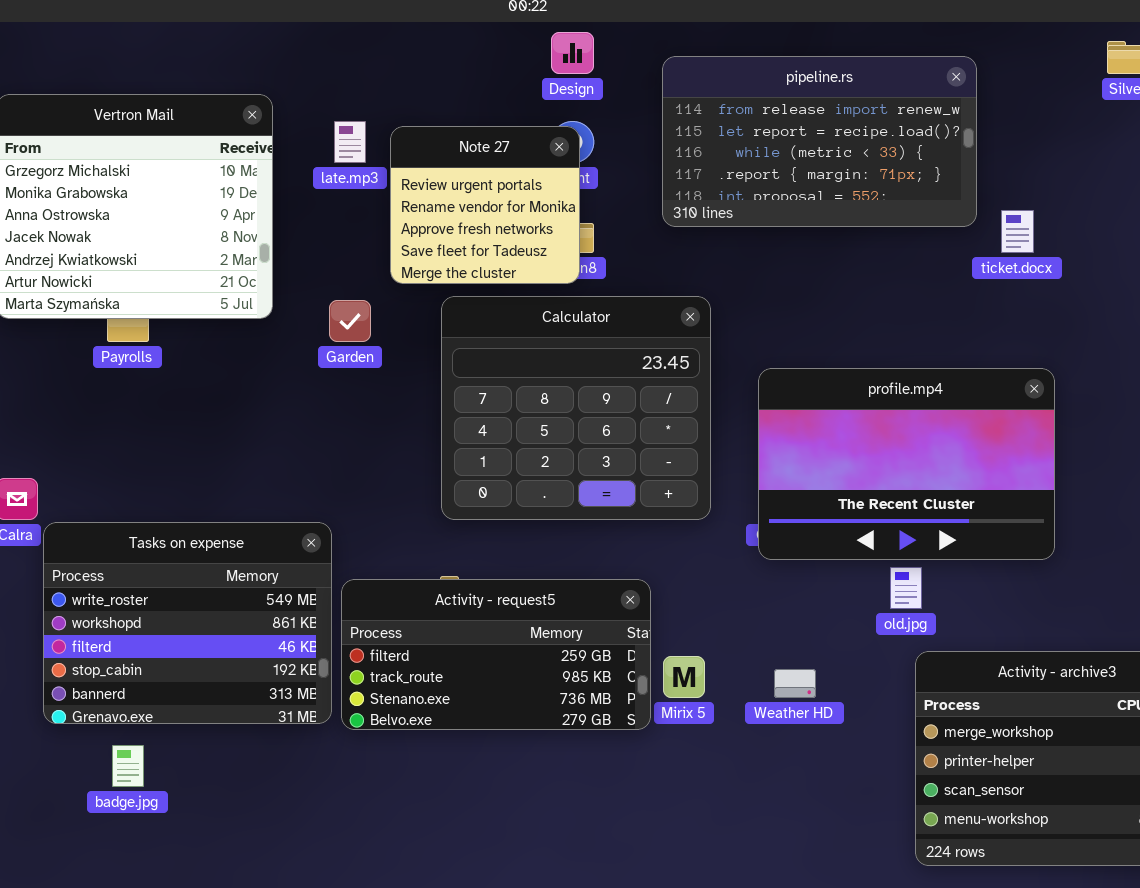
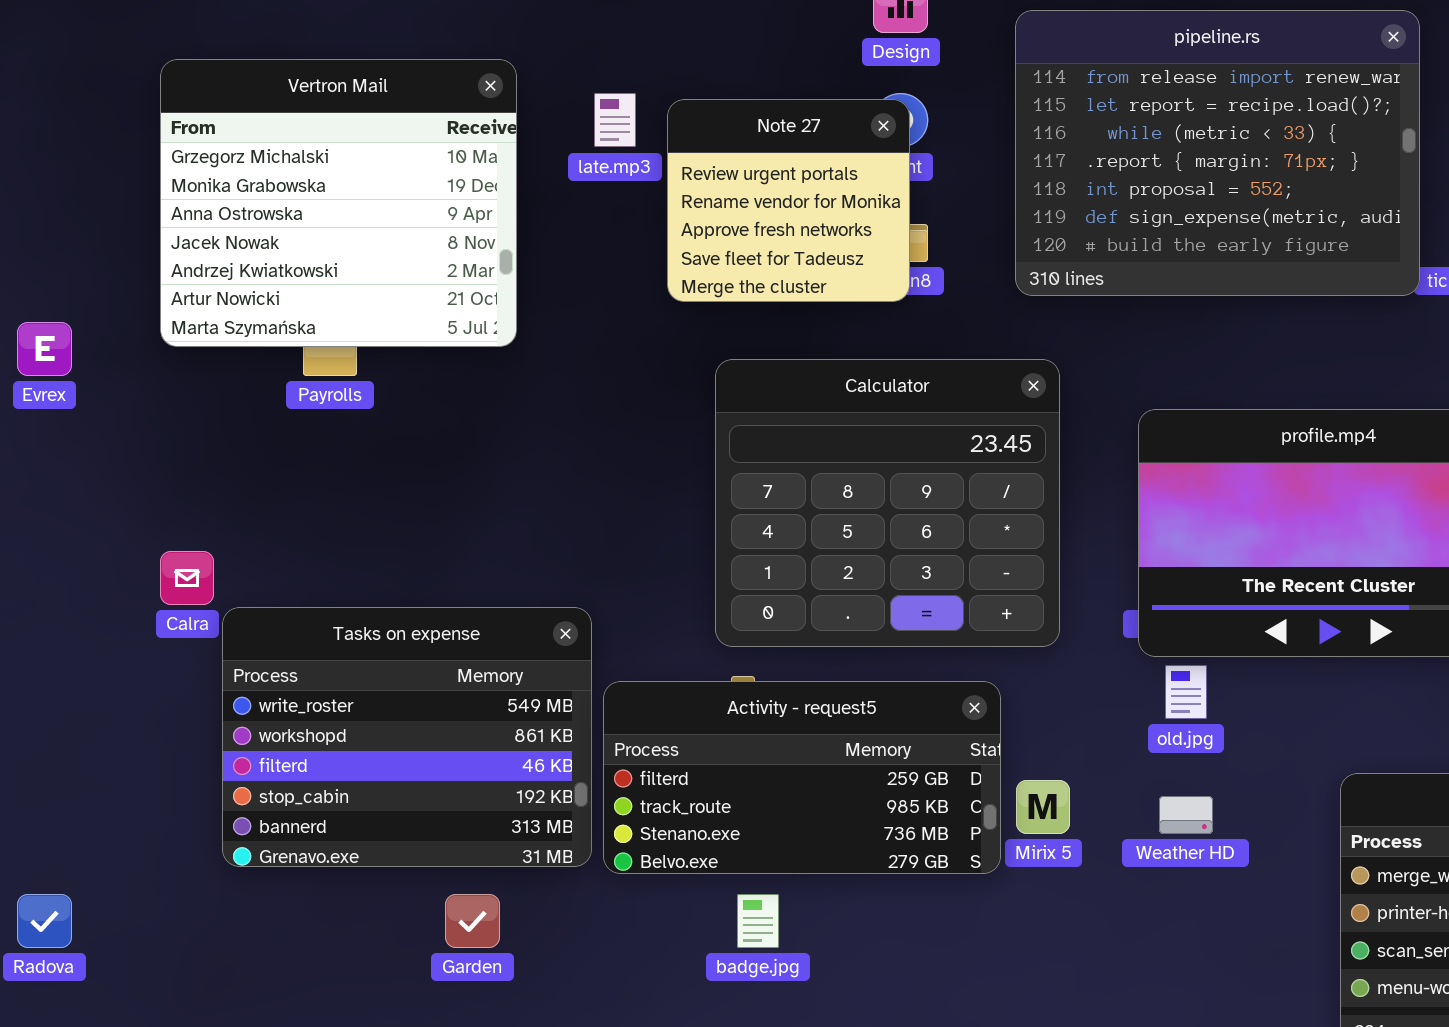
pipeline.rs: [662,56,977,227] -> [1015,10,1420,296], resized
Calculator: [441,296,711,520] -> [715,359,1060,647], moved
Garden: [329,300,371,342] -> [445,894,500,948], moved
old.jpg: [890,567,922,609] -> [1165,665,1207,719], moved
badge.jpg: [112,745,144,787] -> [737,894,779,948], moved

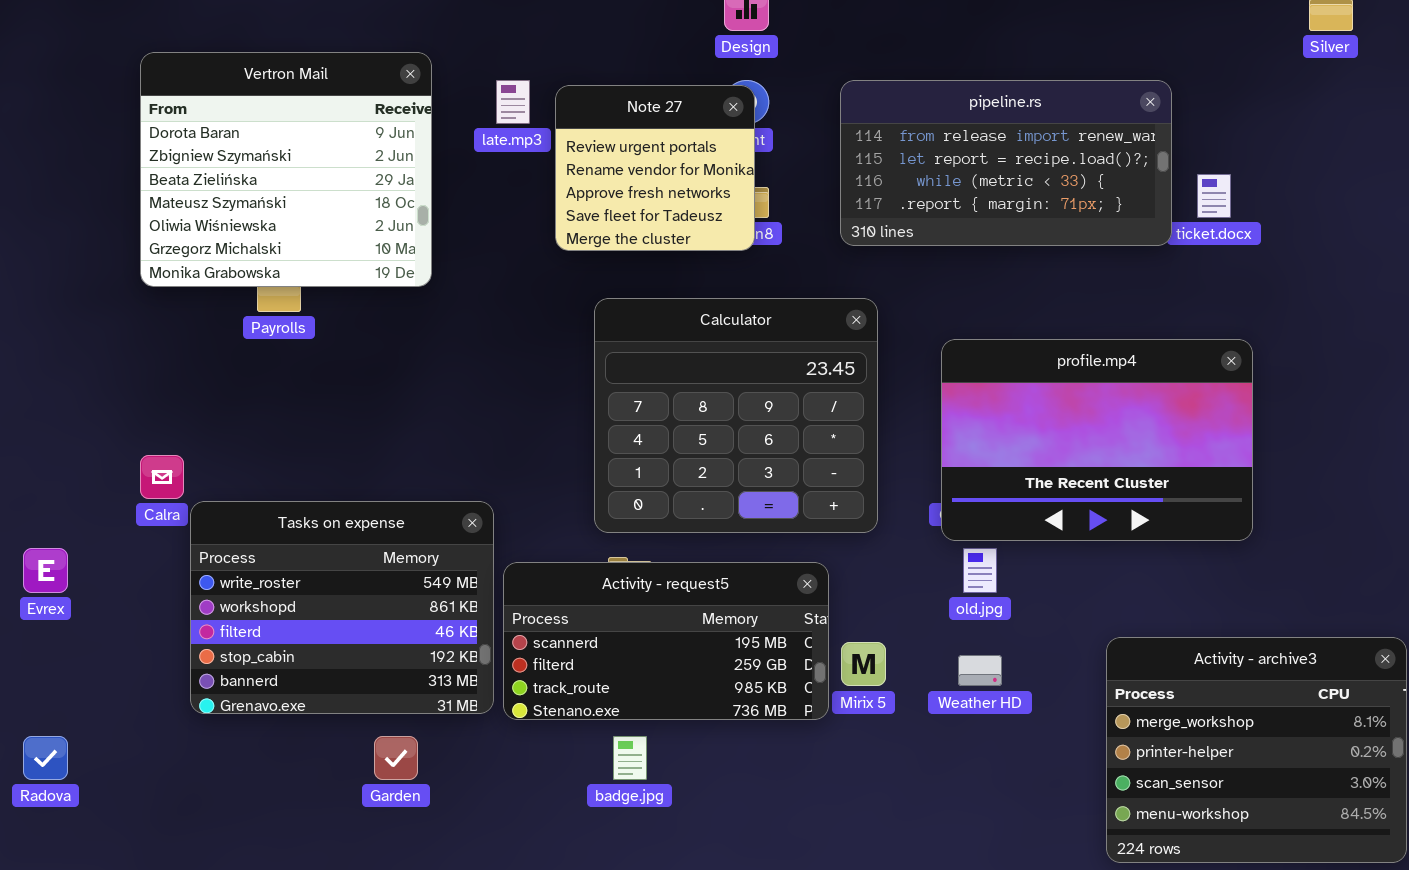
pipeline.rs: [1015,10,1420,296] -> [840,80,1172,246], resized
Vertron Mail: [160,59,517,347] -> [140,52,432,287], scrolled up 5 rows
Evrex: [17,322,72,376] -> [23,548,68,593], moved
Activity - request5: [603,681,1001,874] -> [503,562,829,720], scrolled up 1 row

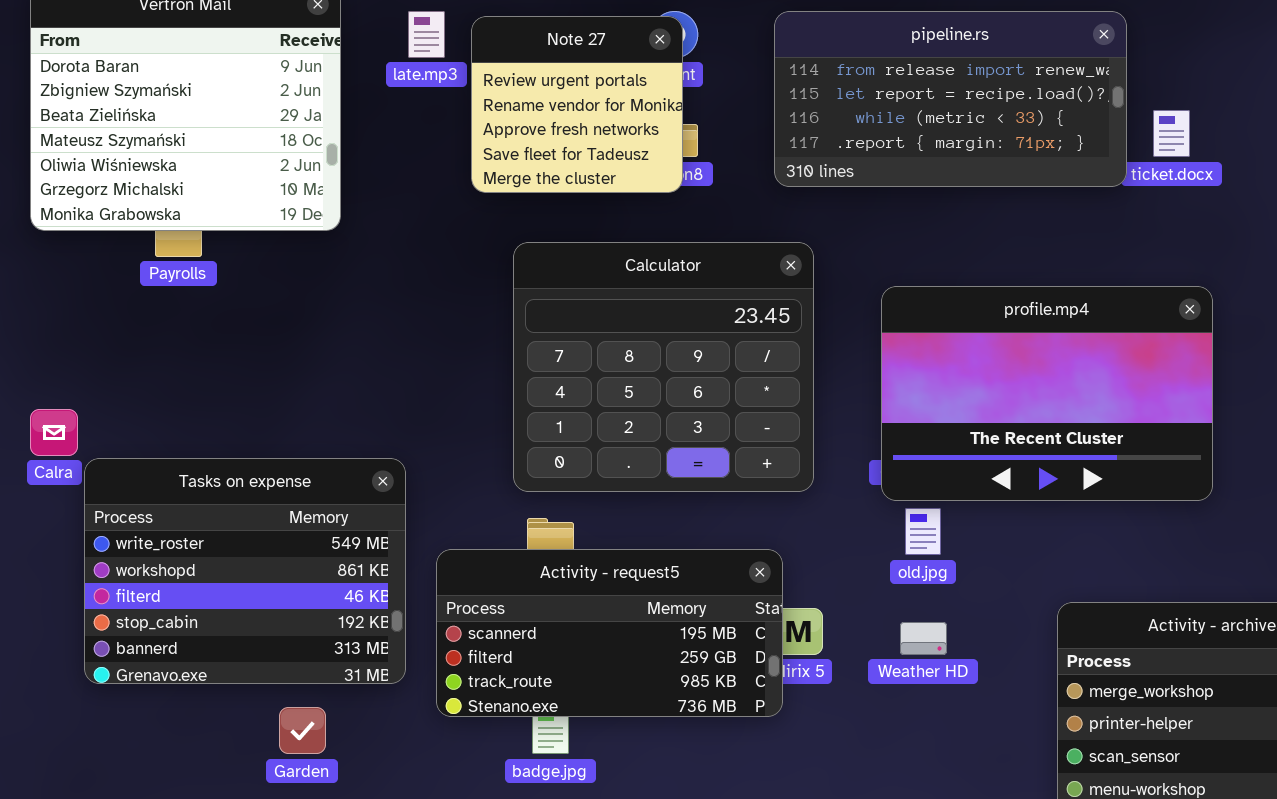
Activity - request5: [503,562,829,720] -> [436,549,783,717], moved

